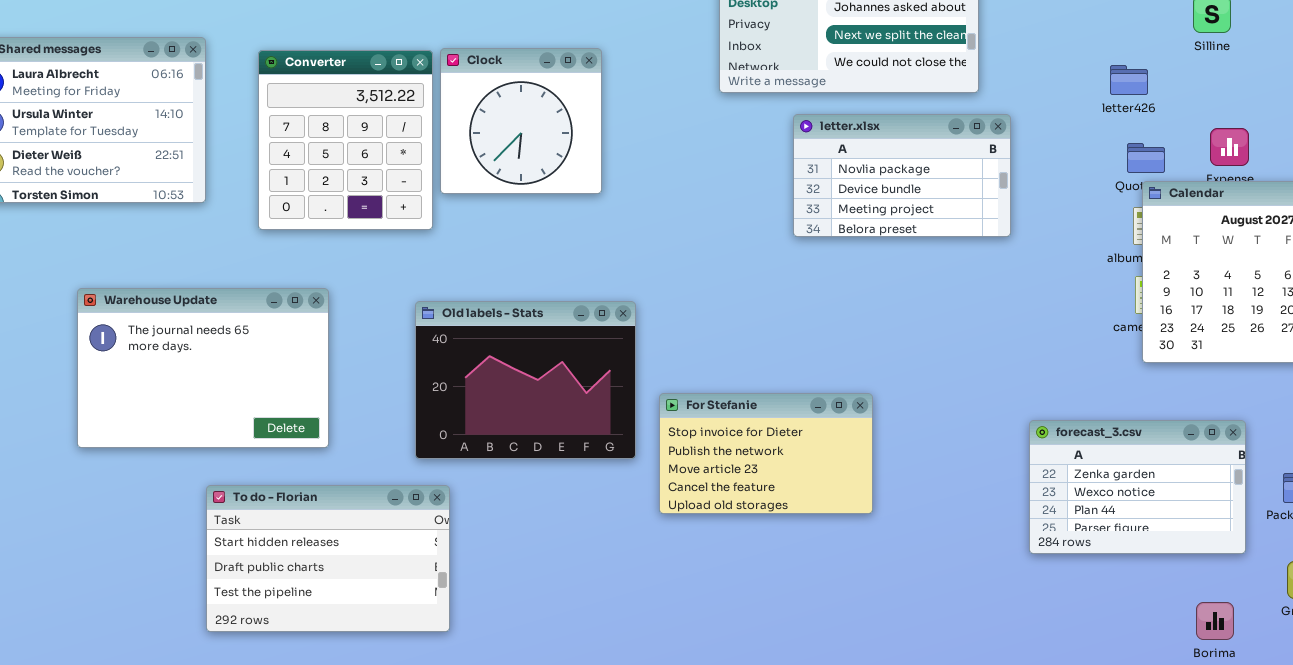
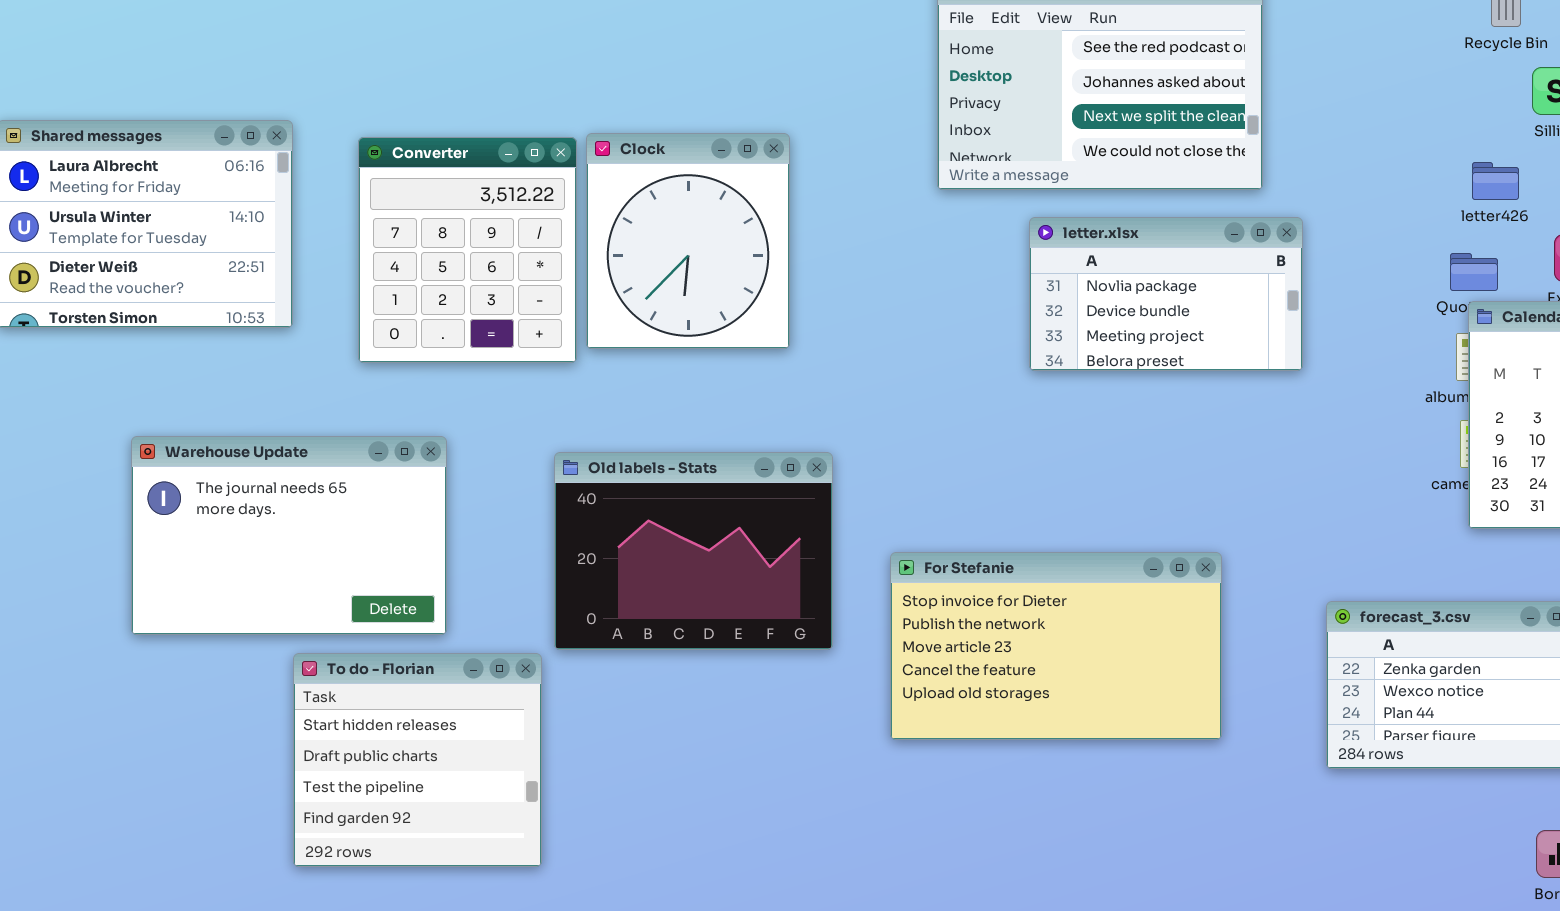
Clock: [440,48,602,194] -> [586,133,790,349], resized
letter426: [1110,65,1148,95] -> [1472,162,1519,200], moved
For Stefanie: [659,393,873,514] -> [890,552,1222,740], moved, resized
To do - Florian: [206,485,450,632] -> [293,653,542,867], resized

